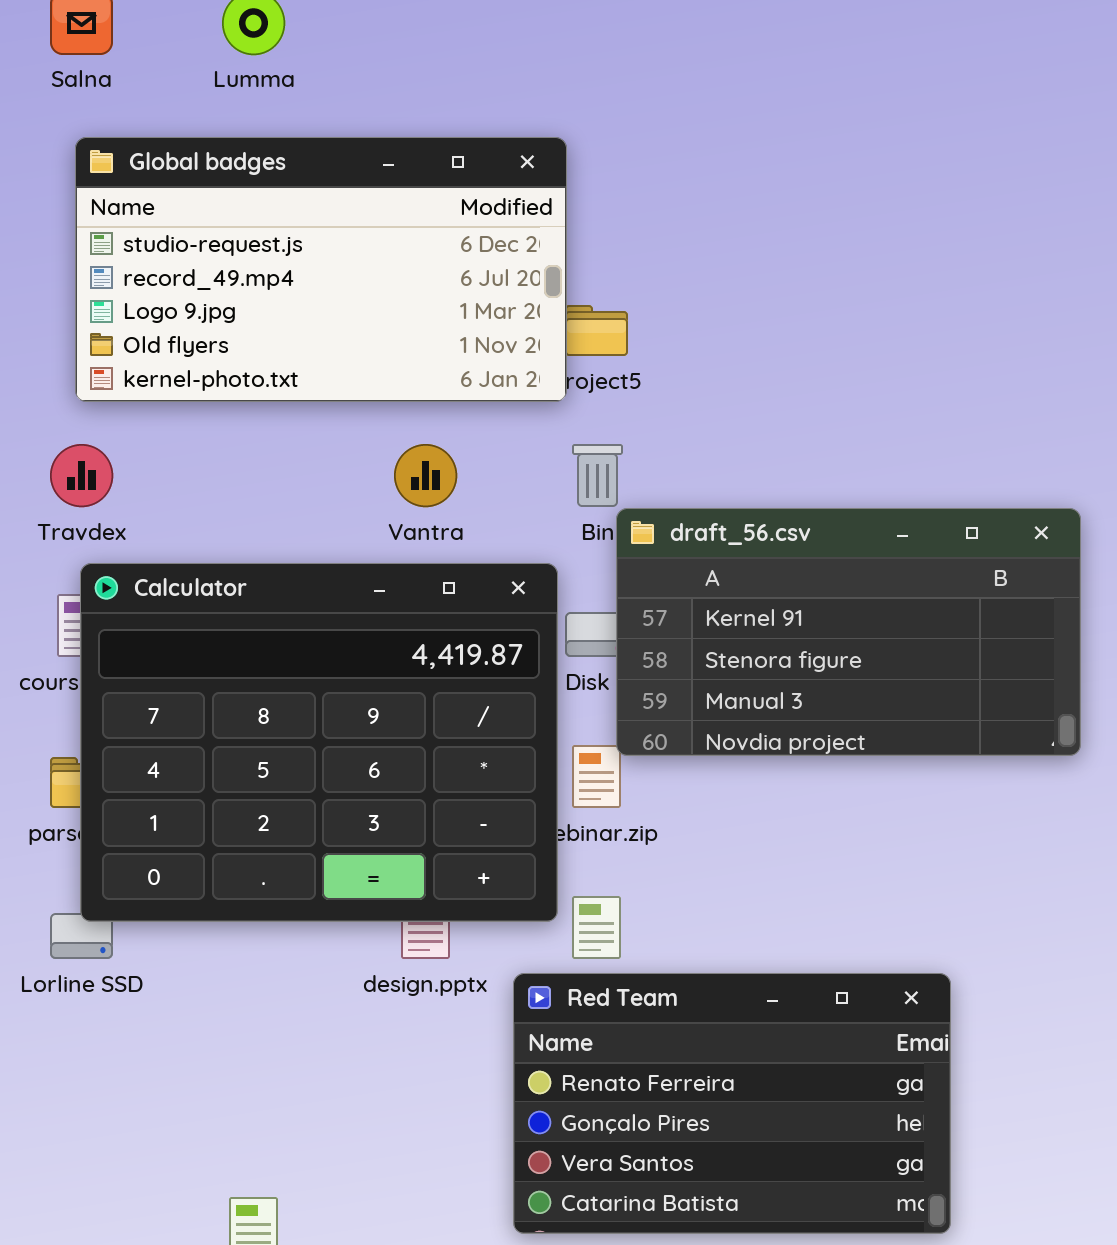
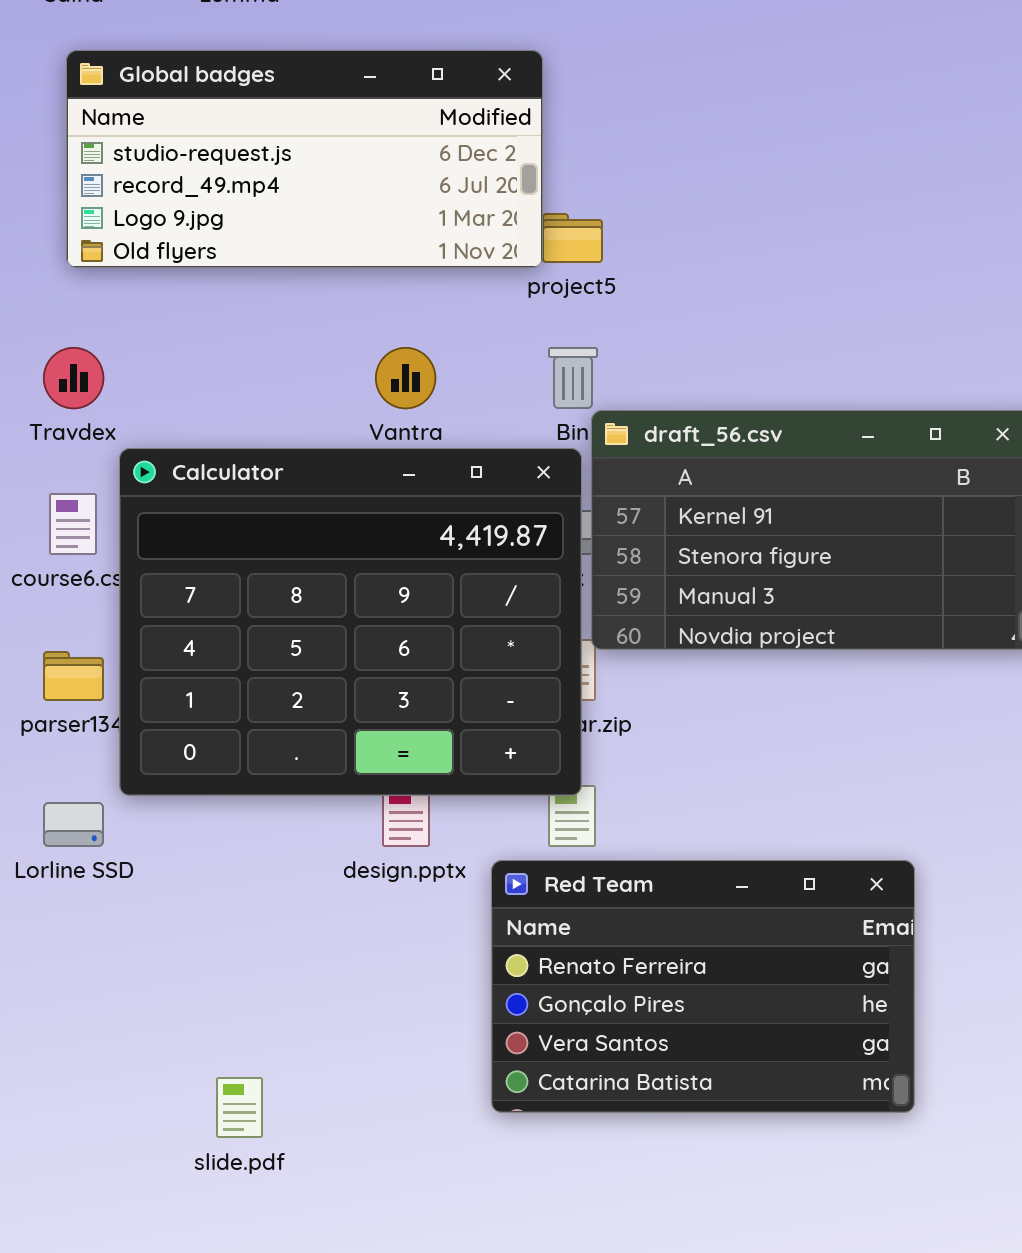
Global badges: [75,137,567,402] -> [66,50,543,268], resized
Calculator: [80,563,558,922] -> [119,448,582,796], moved

